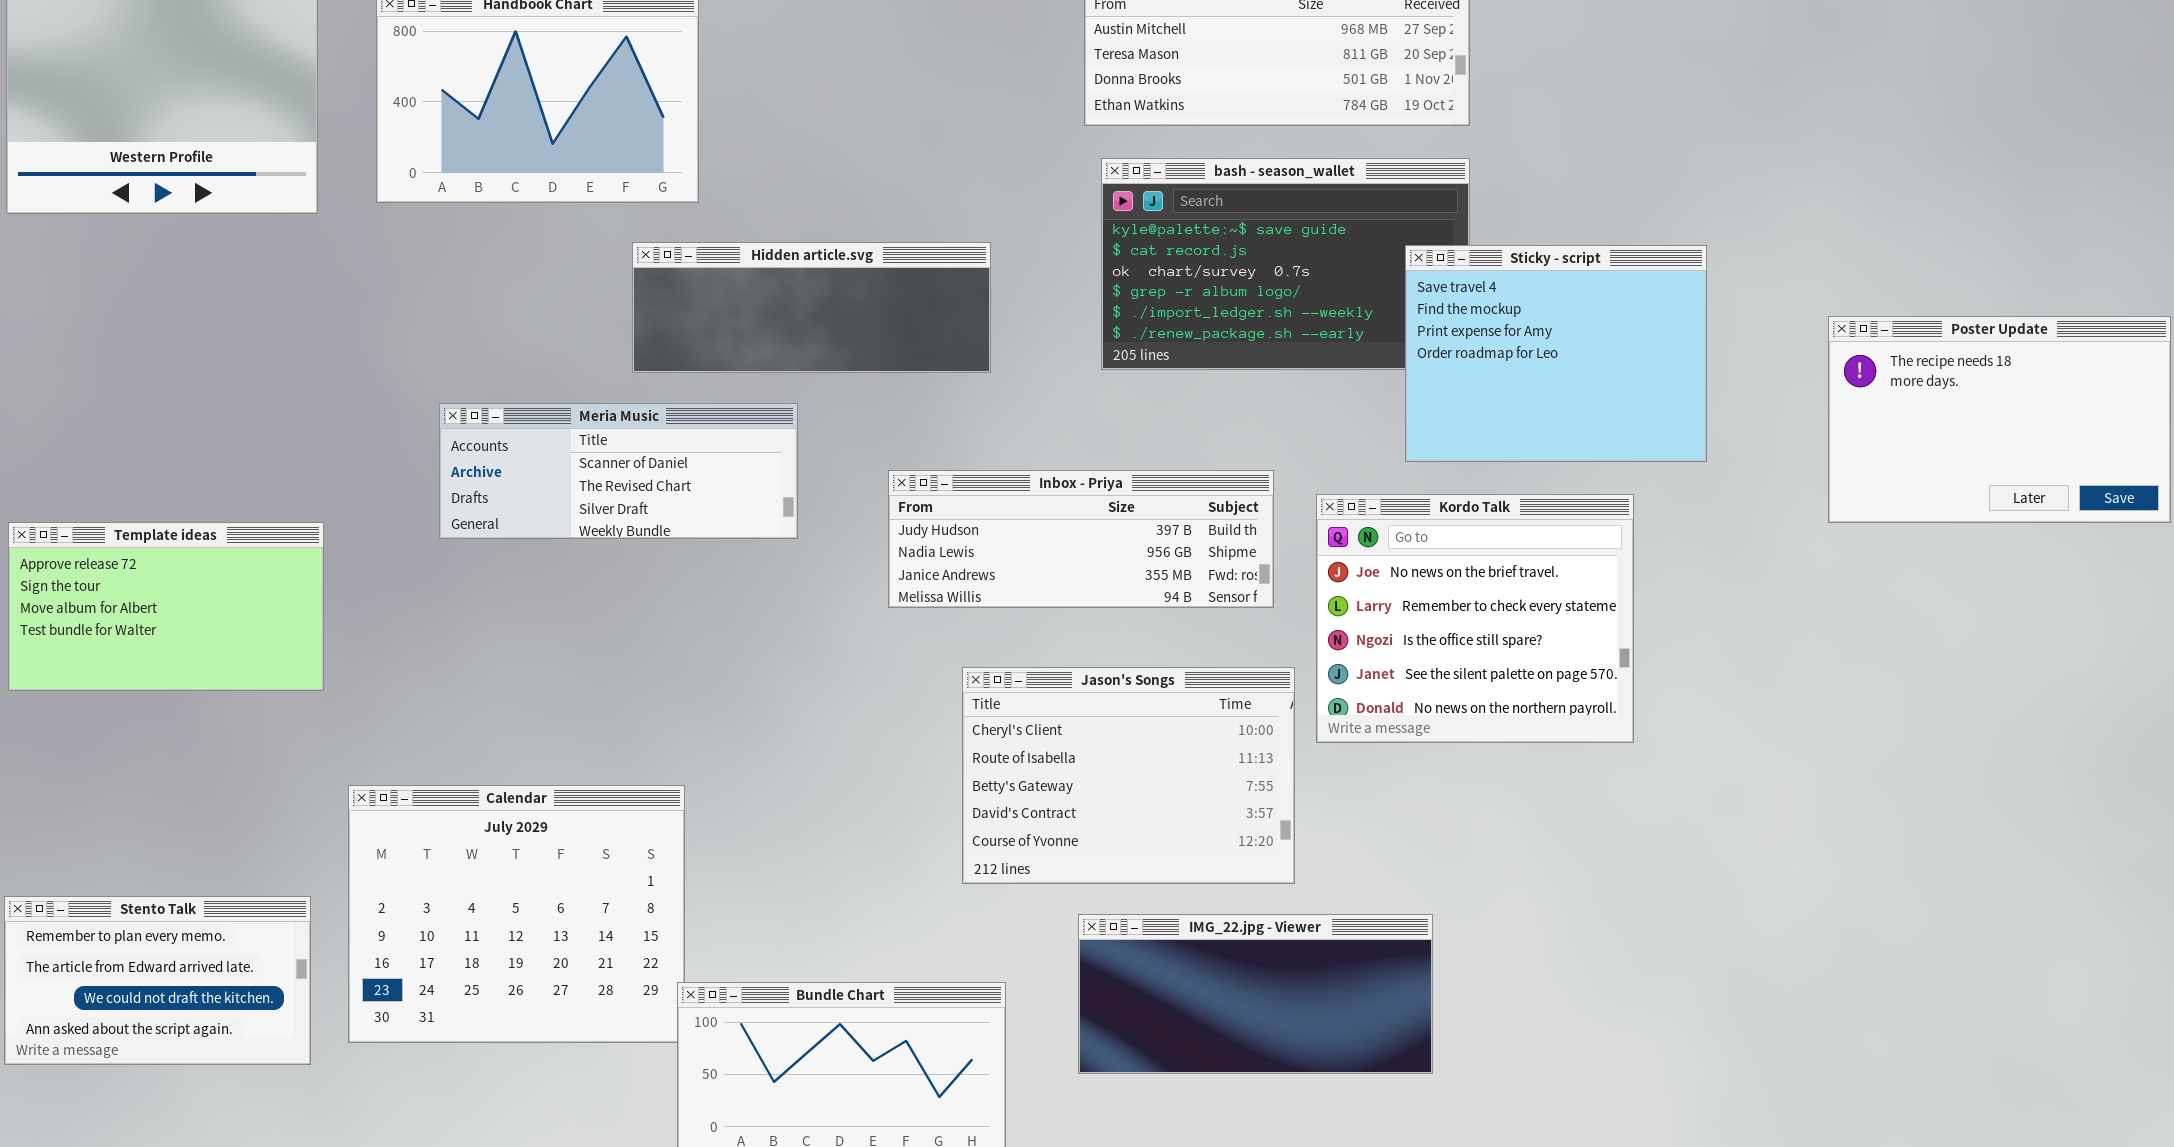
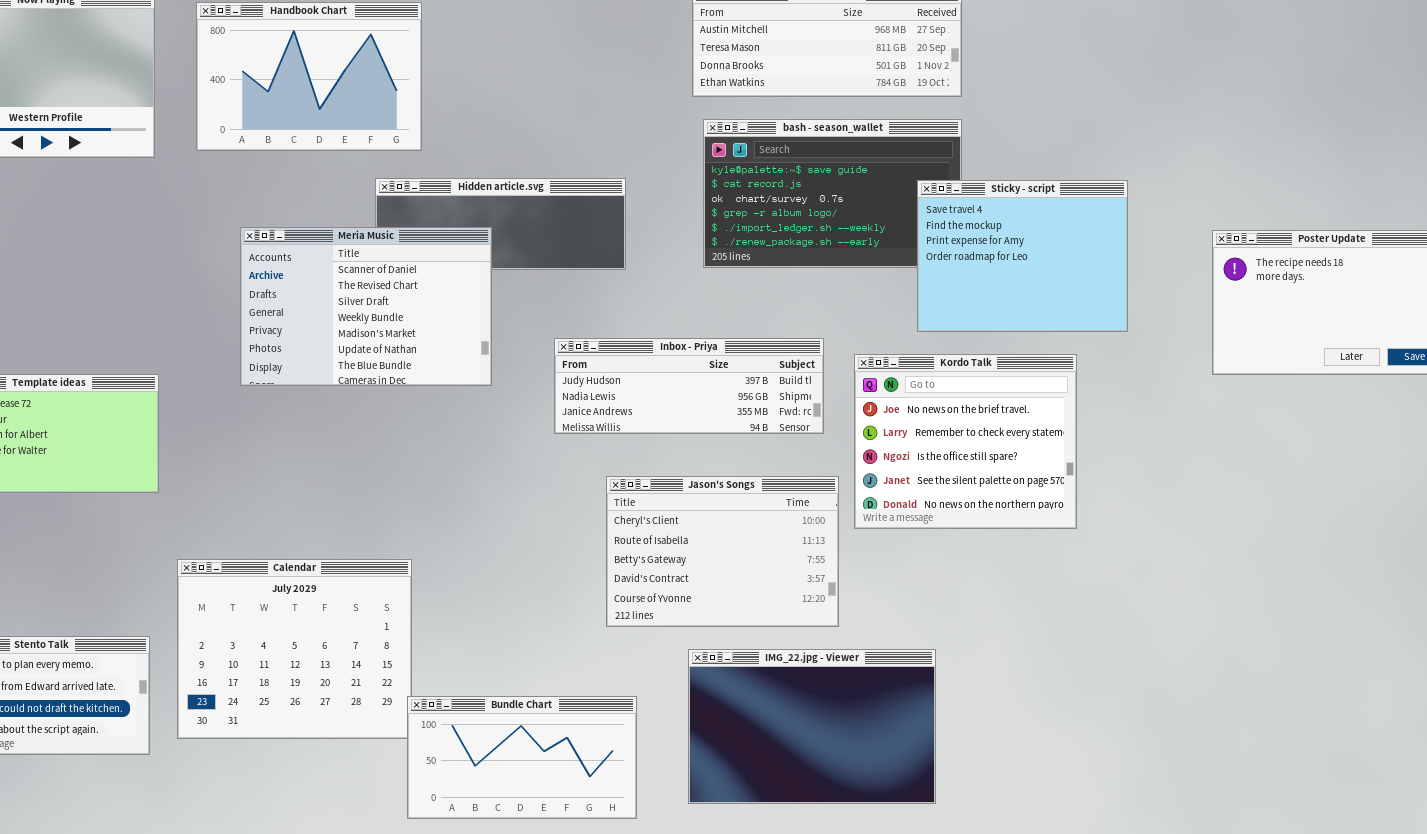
Meria Music: [439,403,798,539] -> [240,227,492,386], resized
IMG_22.jpg - Viewer: [1078,914,1433,1074] -> [688,649,936,804], resized

